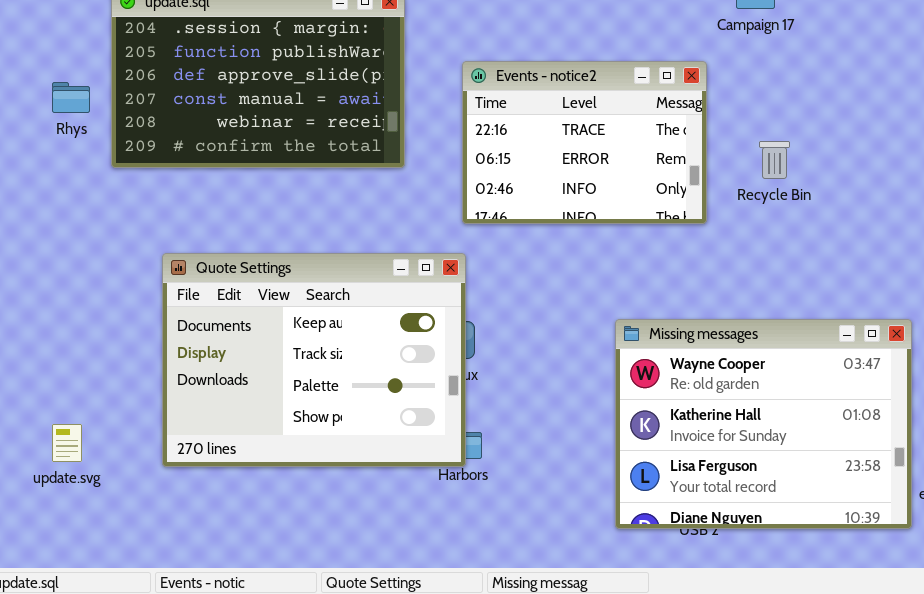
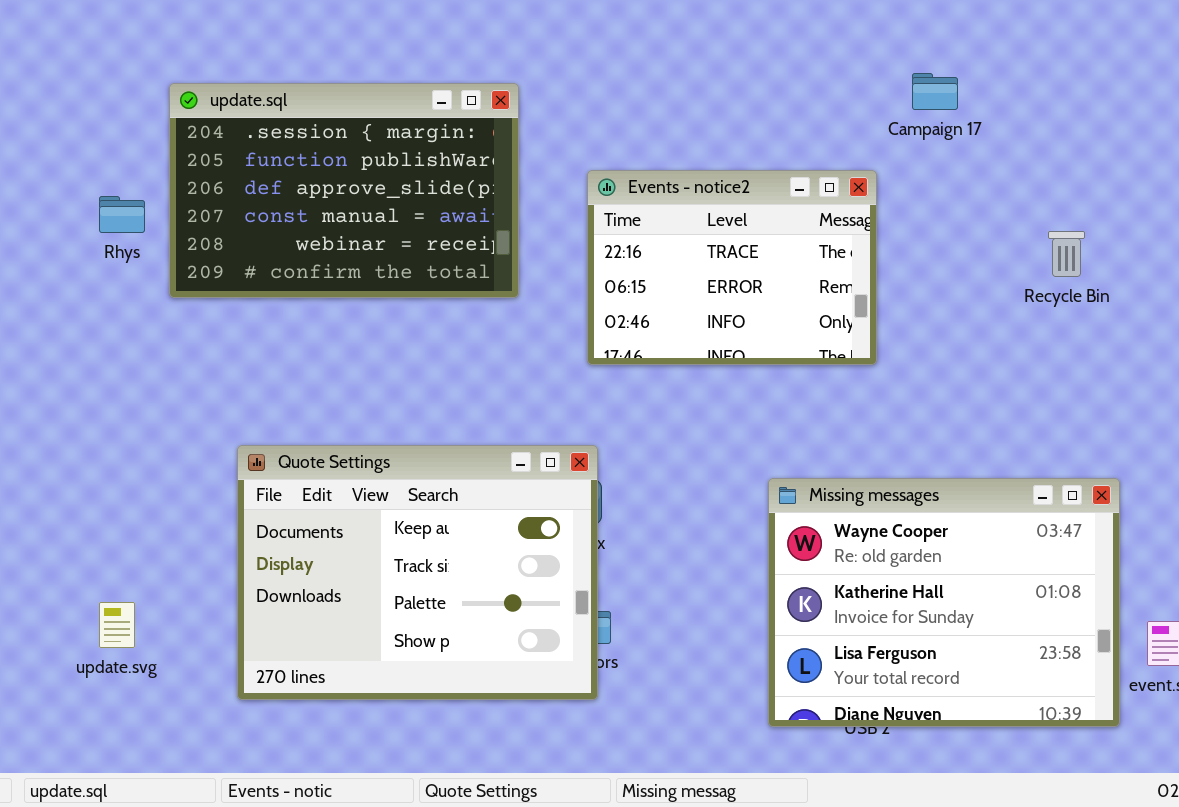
Recycle Bin: [759,141,790,179] -> [1048,231,1085,277], moved
Quote Settings: [162,253,466,467] -> [237,445,598,700], moved

